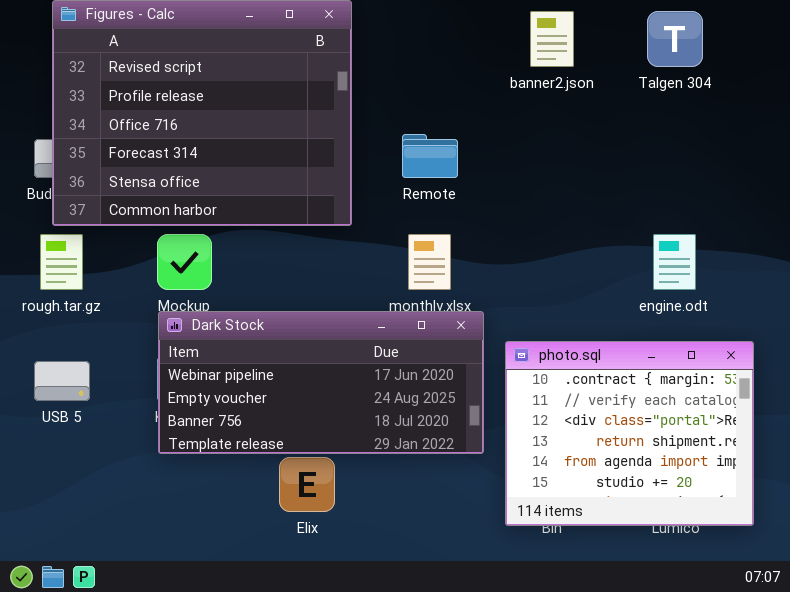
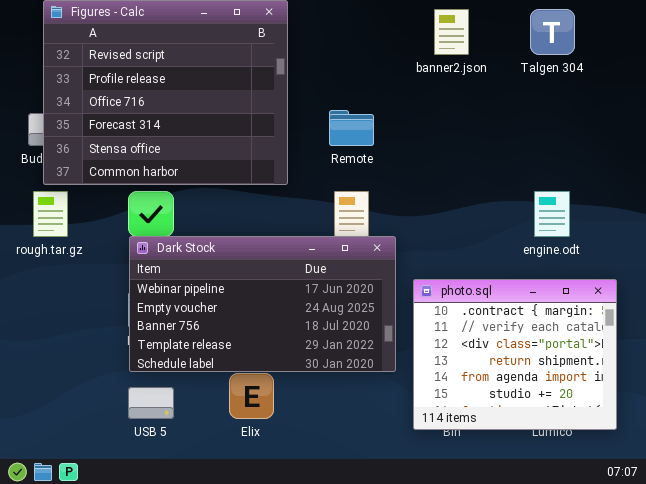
Dark Stock: [158,311,484,454] -> [129,236,396,372], resized
USB 5: [34,361,90,401] -> [128,387,174,419], moved

